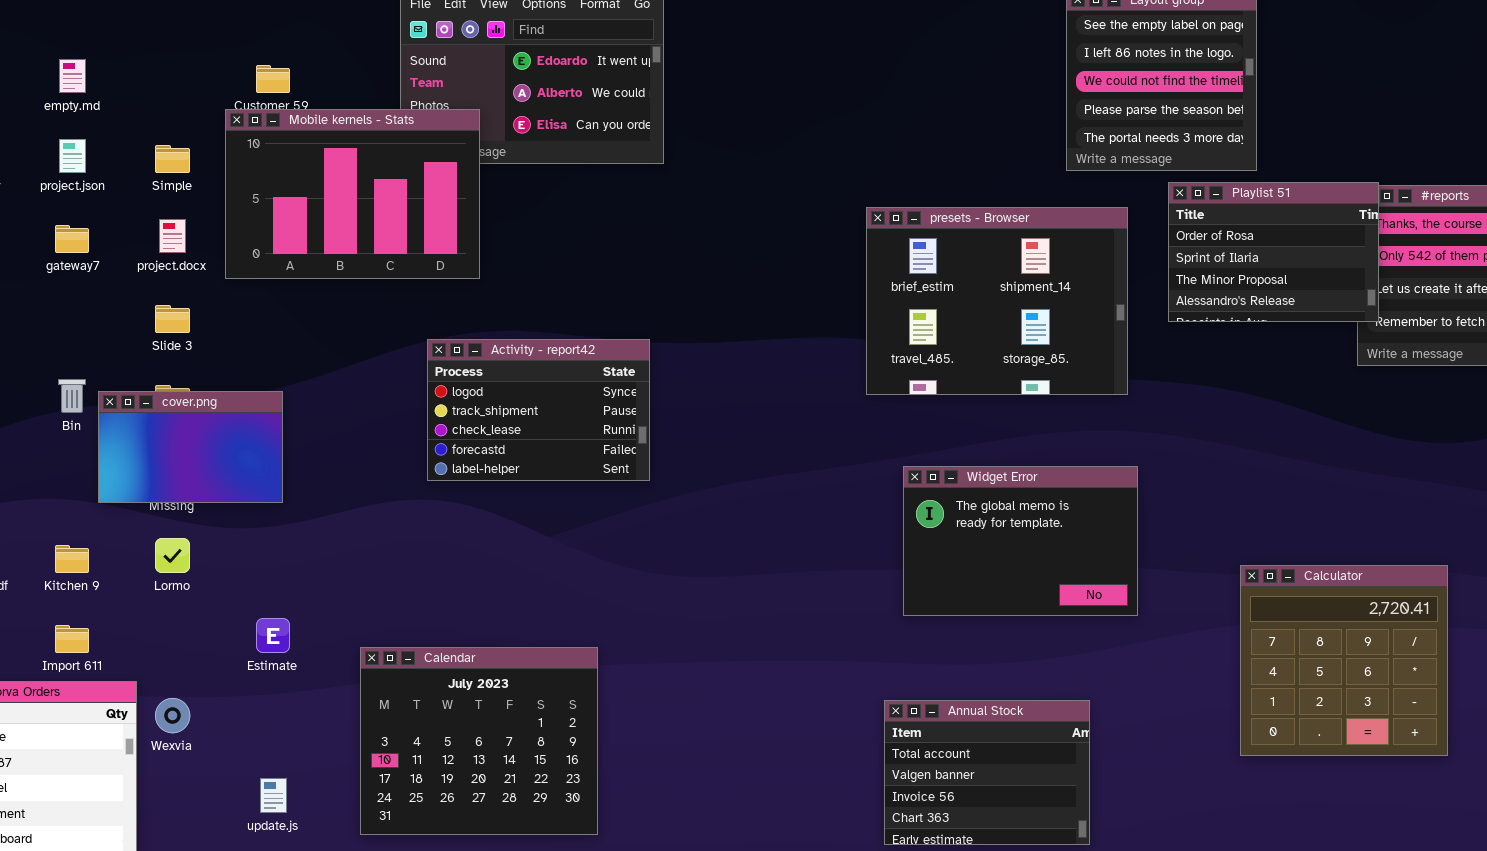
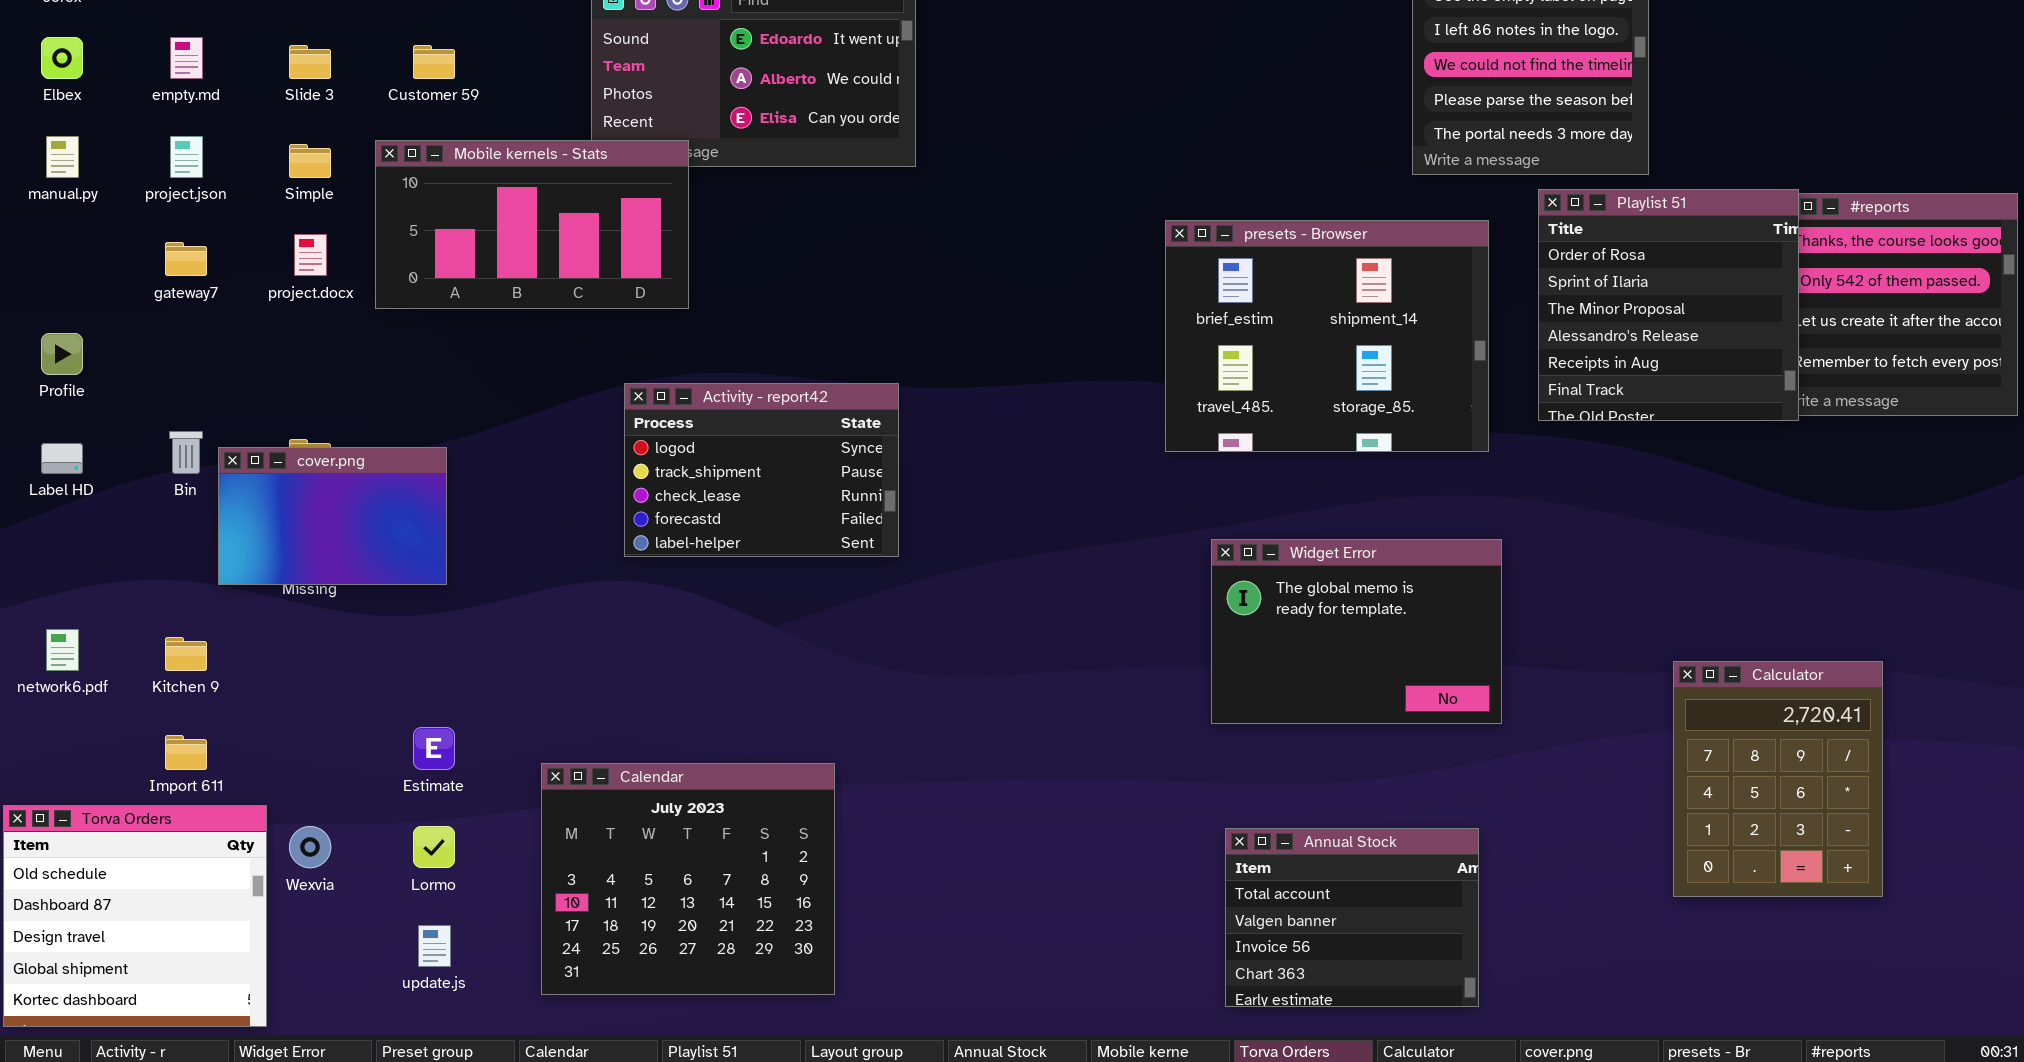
Mobile kernels - Stats: [225,109,480,279] -> [375,140,689,309], resized
Playlist 51: [1168,182,1379,322] -> [1538,189,1799,421], resized
Slide 3: [155,305,190,333] -> [289,45,331,79], moved
Lormo: [155,538,190,573] -> [413,826,455,868], moved
Calculator: [1240,565,1448,756] -> [1673,661,1883,897], resized
Annual Stock: [884,700,1090,845] -> [1225,828,1479,1007], moved

